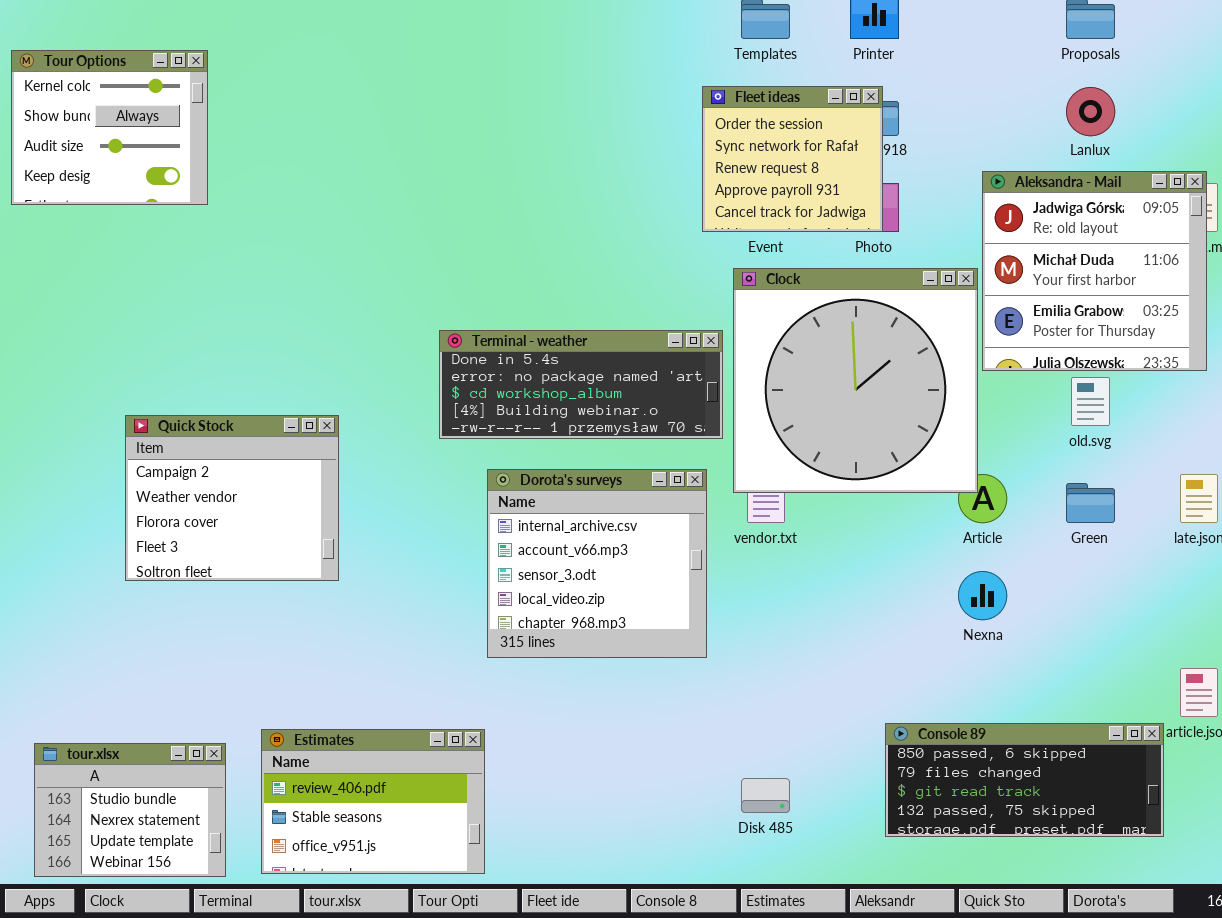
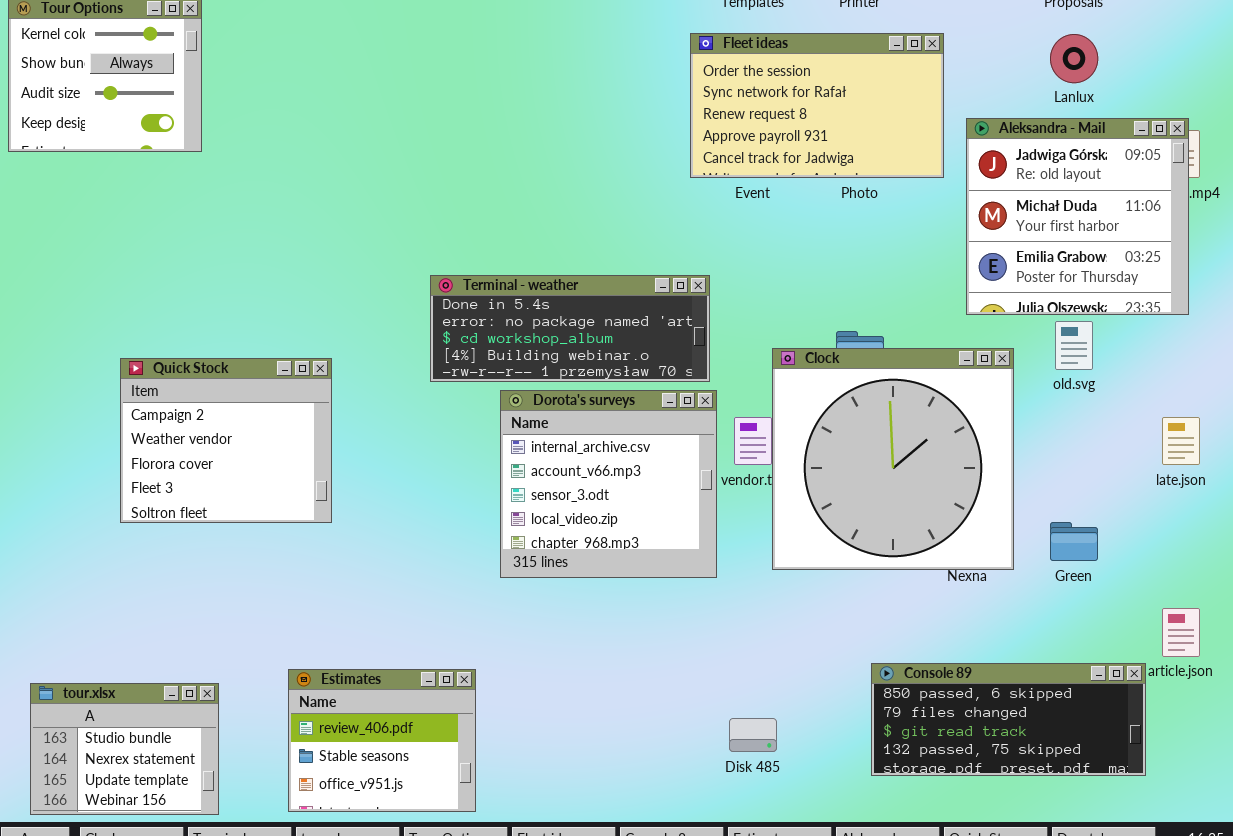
Fleet ideas: [702,86,883,232] -> [690,33,944,178], resized
Clock: [733,268,978,493] -> [772,348,1014,570], moved
Dorota's surveys: [487,469,707,658] -> [500,390,717,578], moved
Green: [1066,483,1115,523] -> [1050,522,1098,561], moved
Estimates: [261,729,485,874] -> [288,669,476,812], resized

